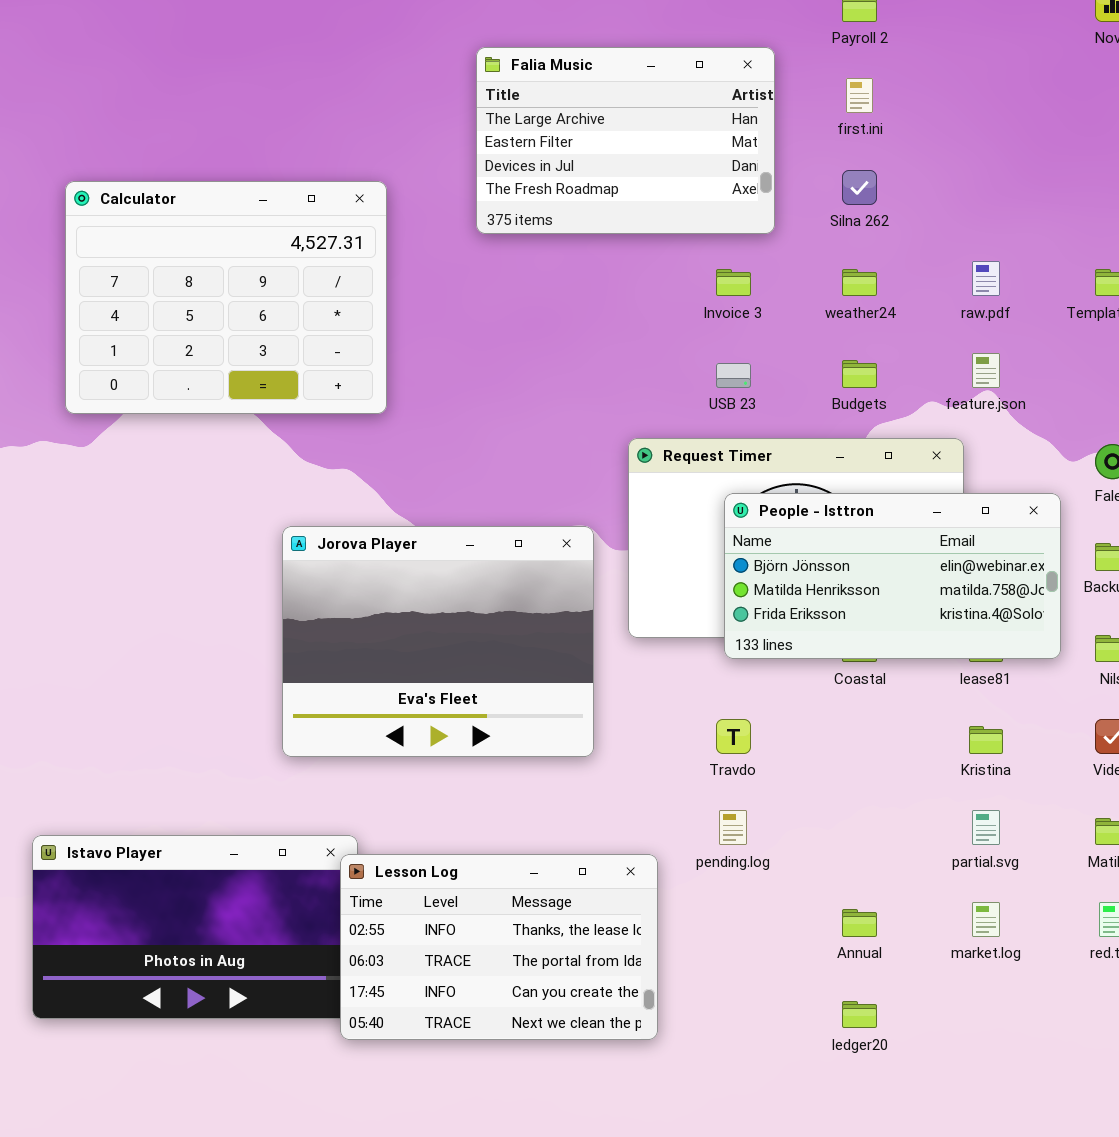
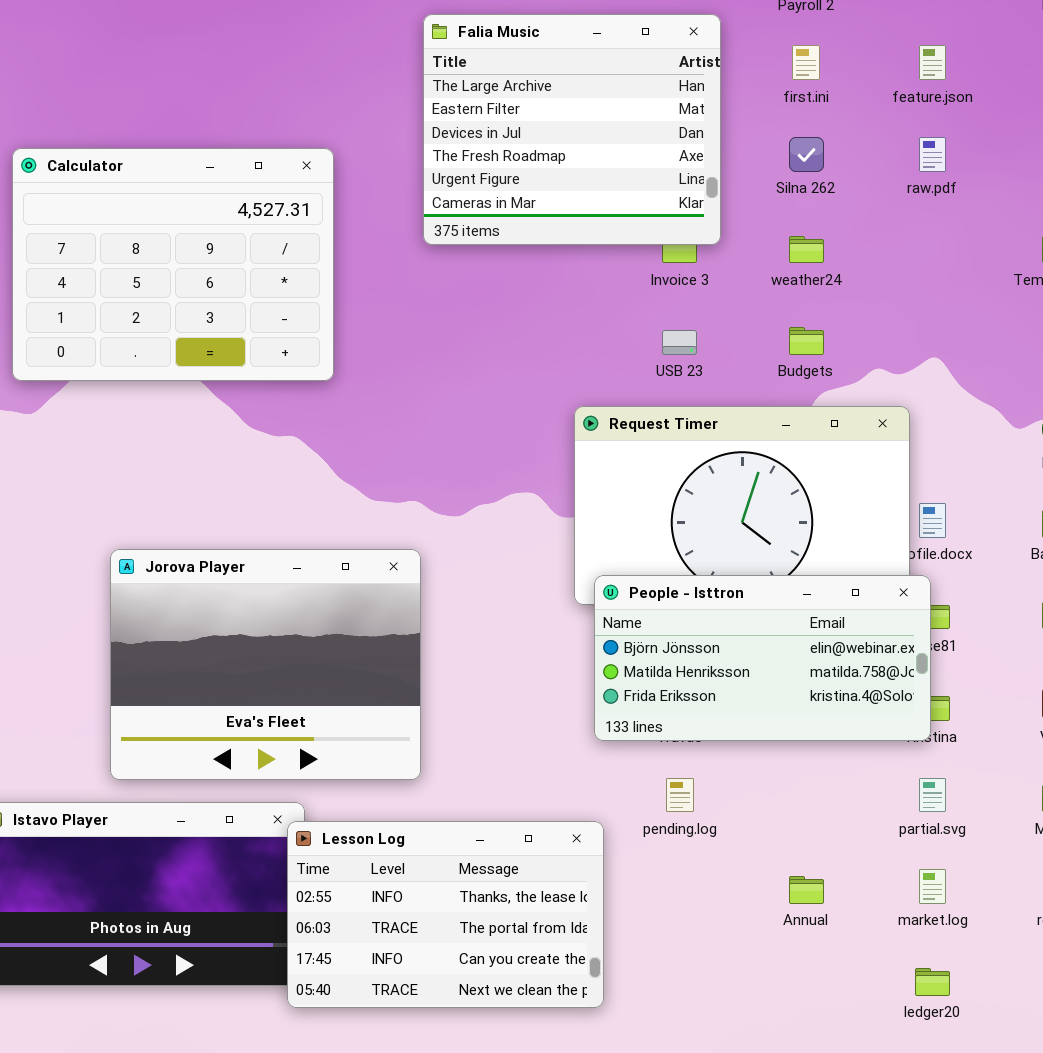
Falia Music: [476,47,775,234] -> [423,14,721,245], resized
raw.pdf: [972,261,1000,296] -> [919,137,946,172], moved
feature.json: [972,353,1000,388] -> [919,45,946,80], moved
People - Isttron: [724,493,1061,659] -> [594,575,931,741], moved
Jorova Player: [282,526,594,757] -> [110,549,421,780], moved
ledger20: [842,1001,877,1028] -> [915,968,950,996], moved

